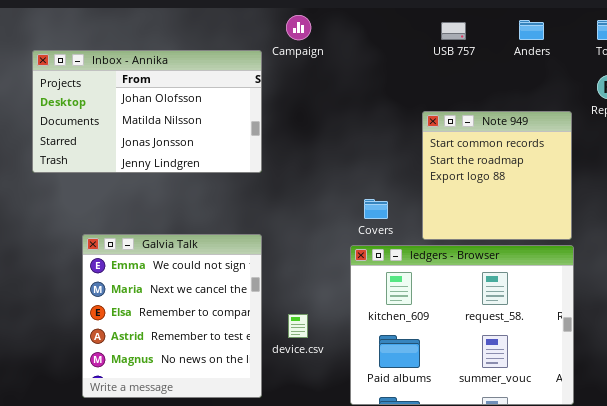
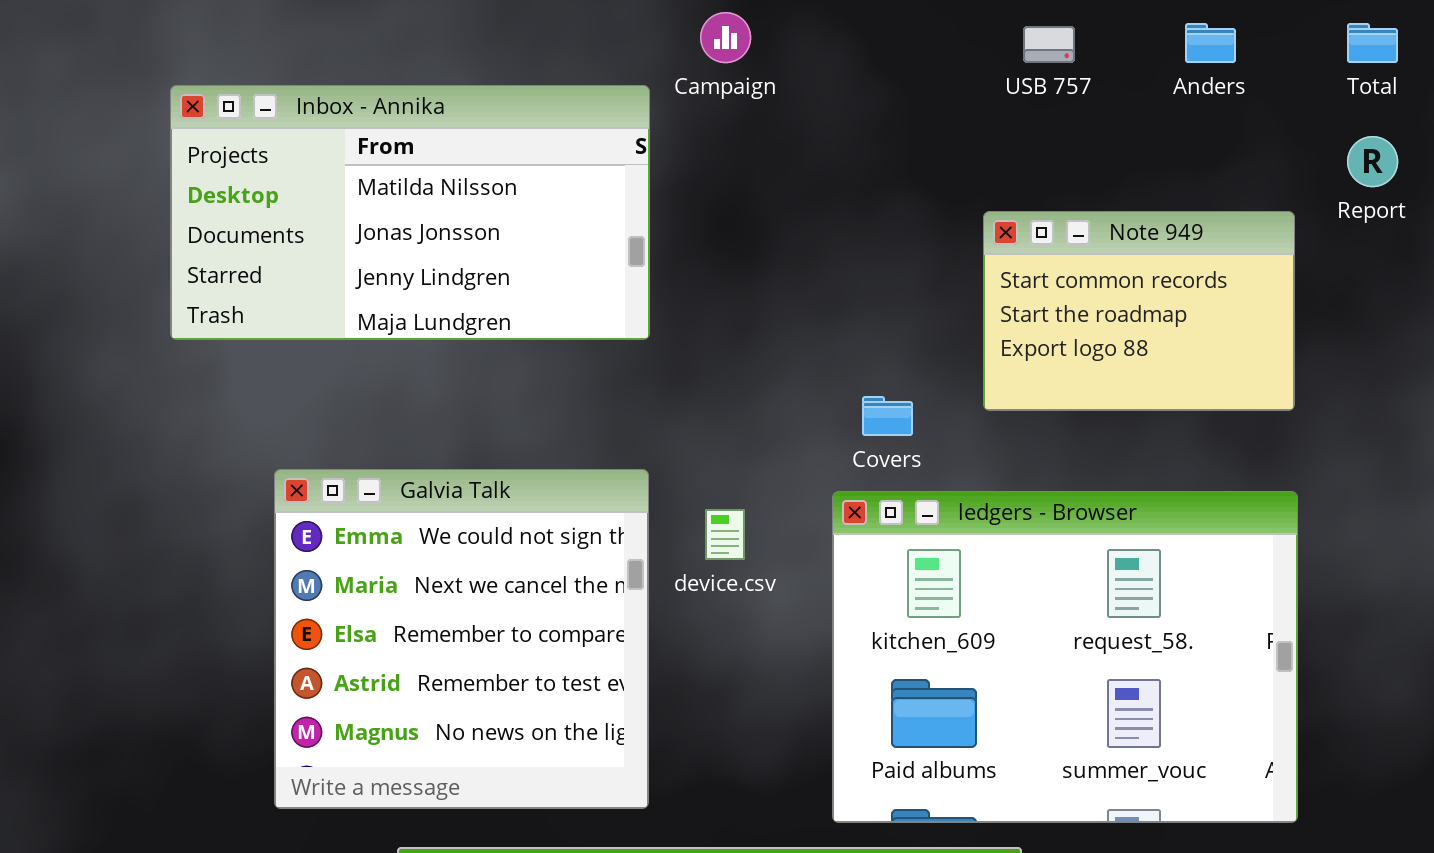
Inbox - Annika: [32,50,262,173] -> [170,85,650,340], scrolled down 1 row
Note 949: [422,111,572,240] -> [983,211,1295,411], resized
device.csv: [288,314,308,338] -> [705,509,745,560], moved

